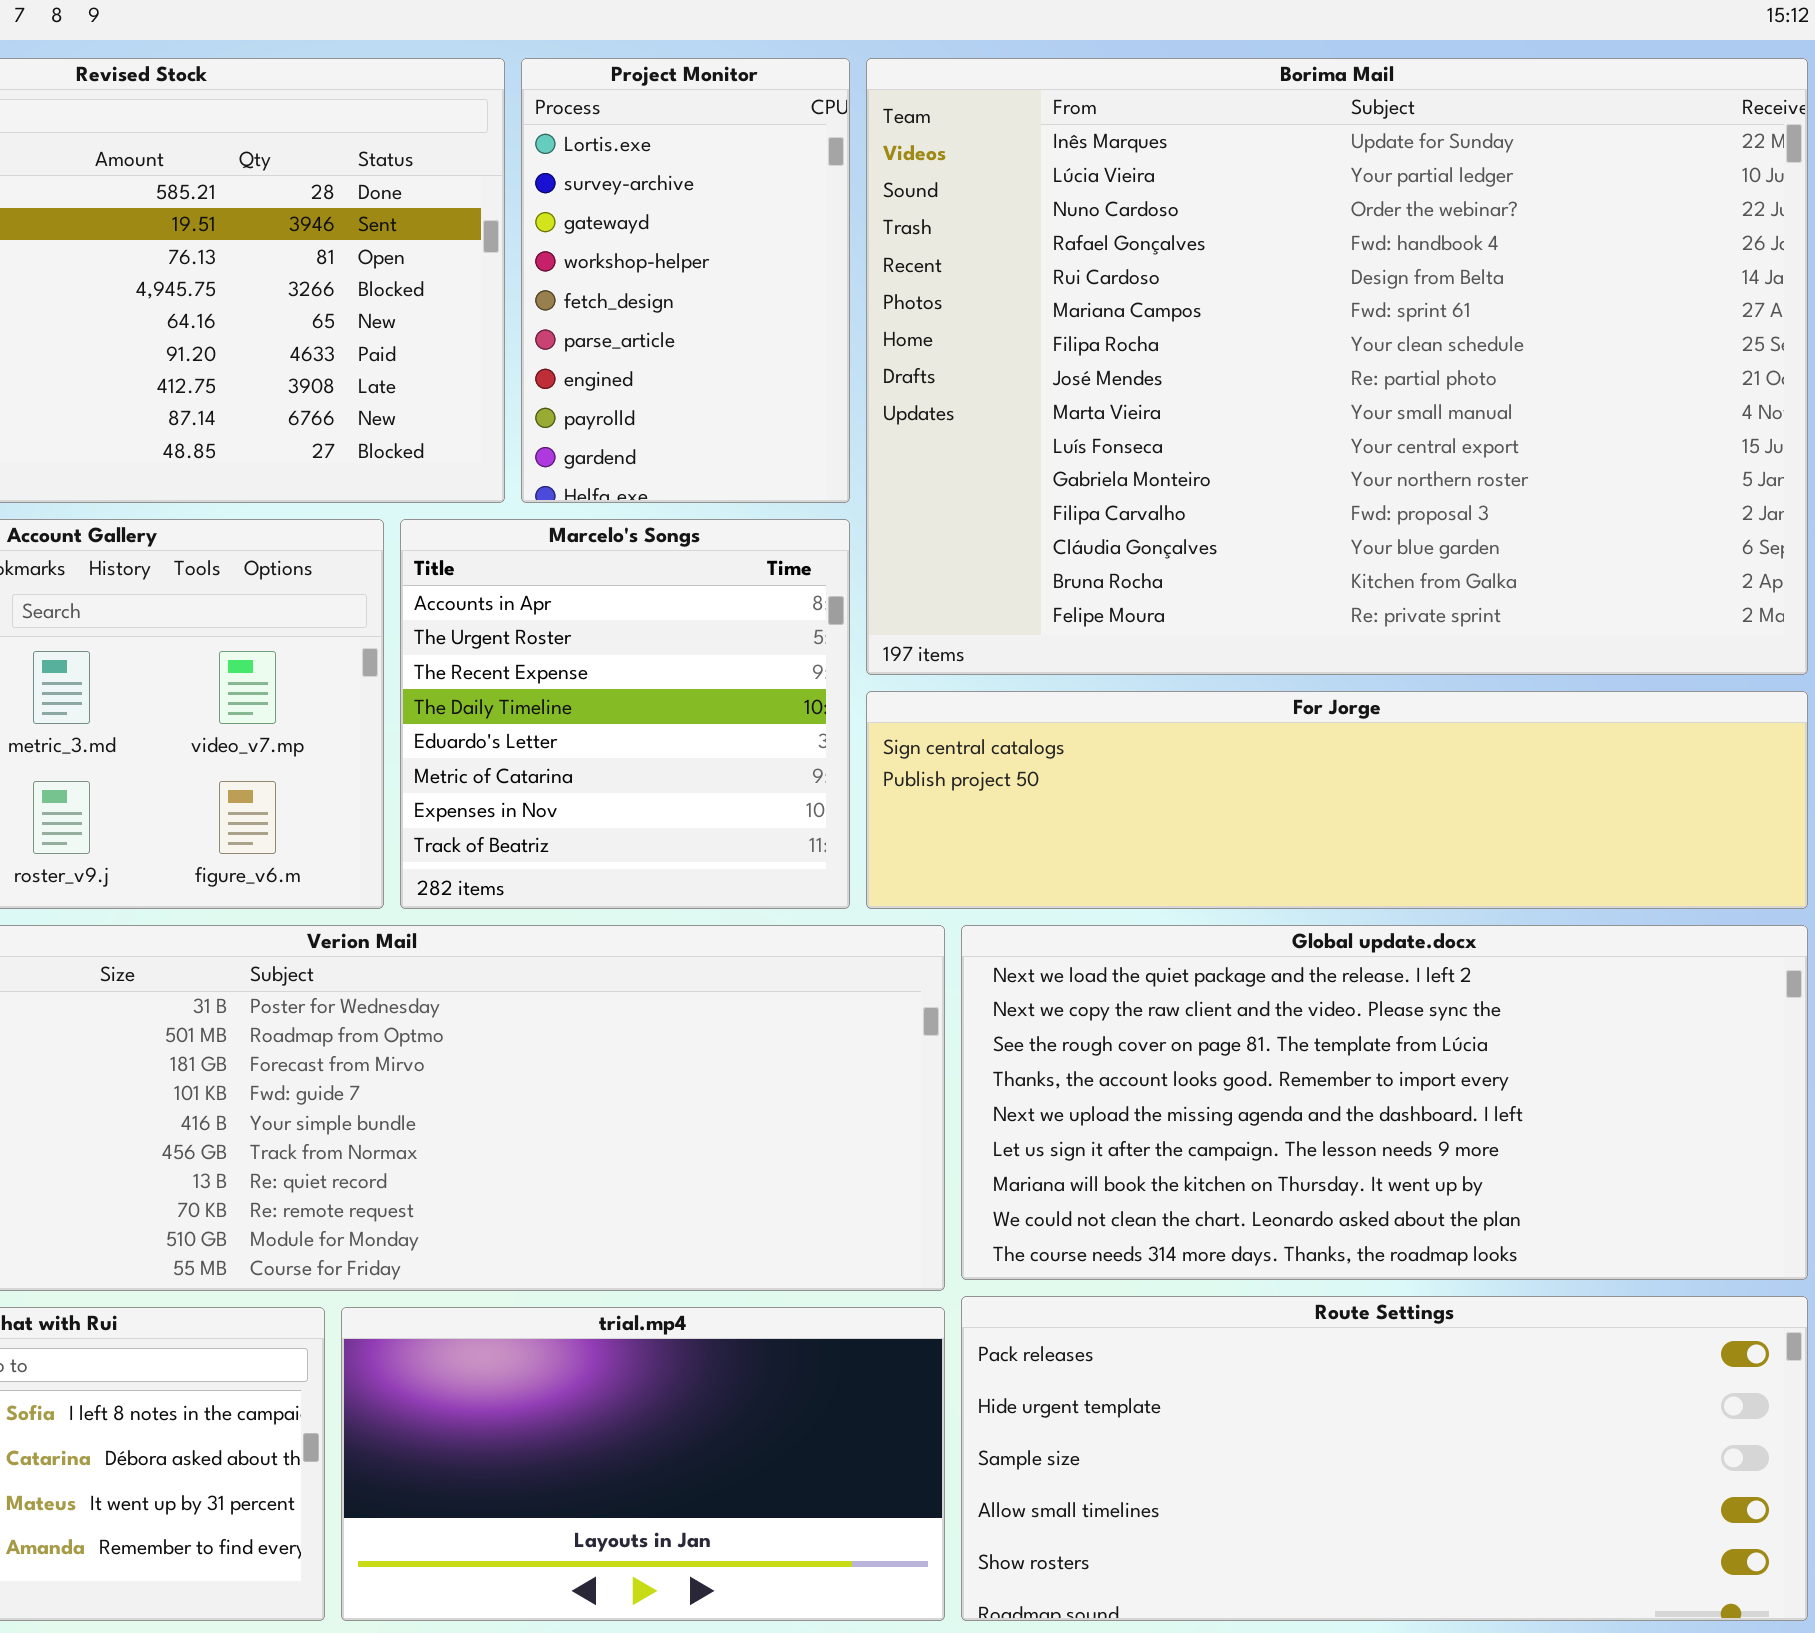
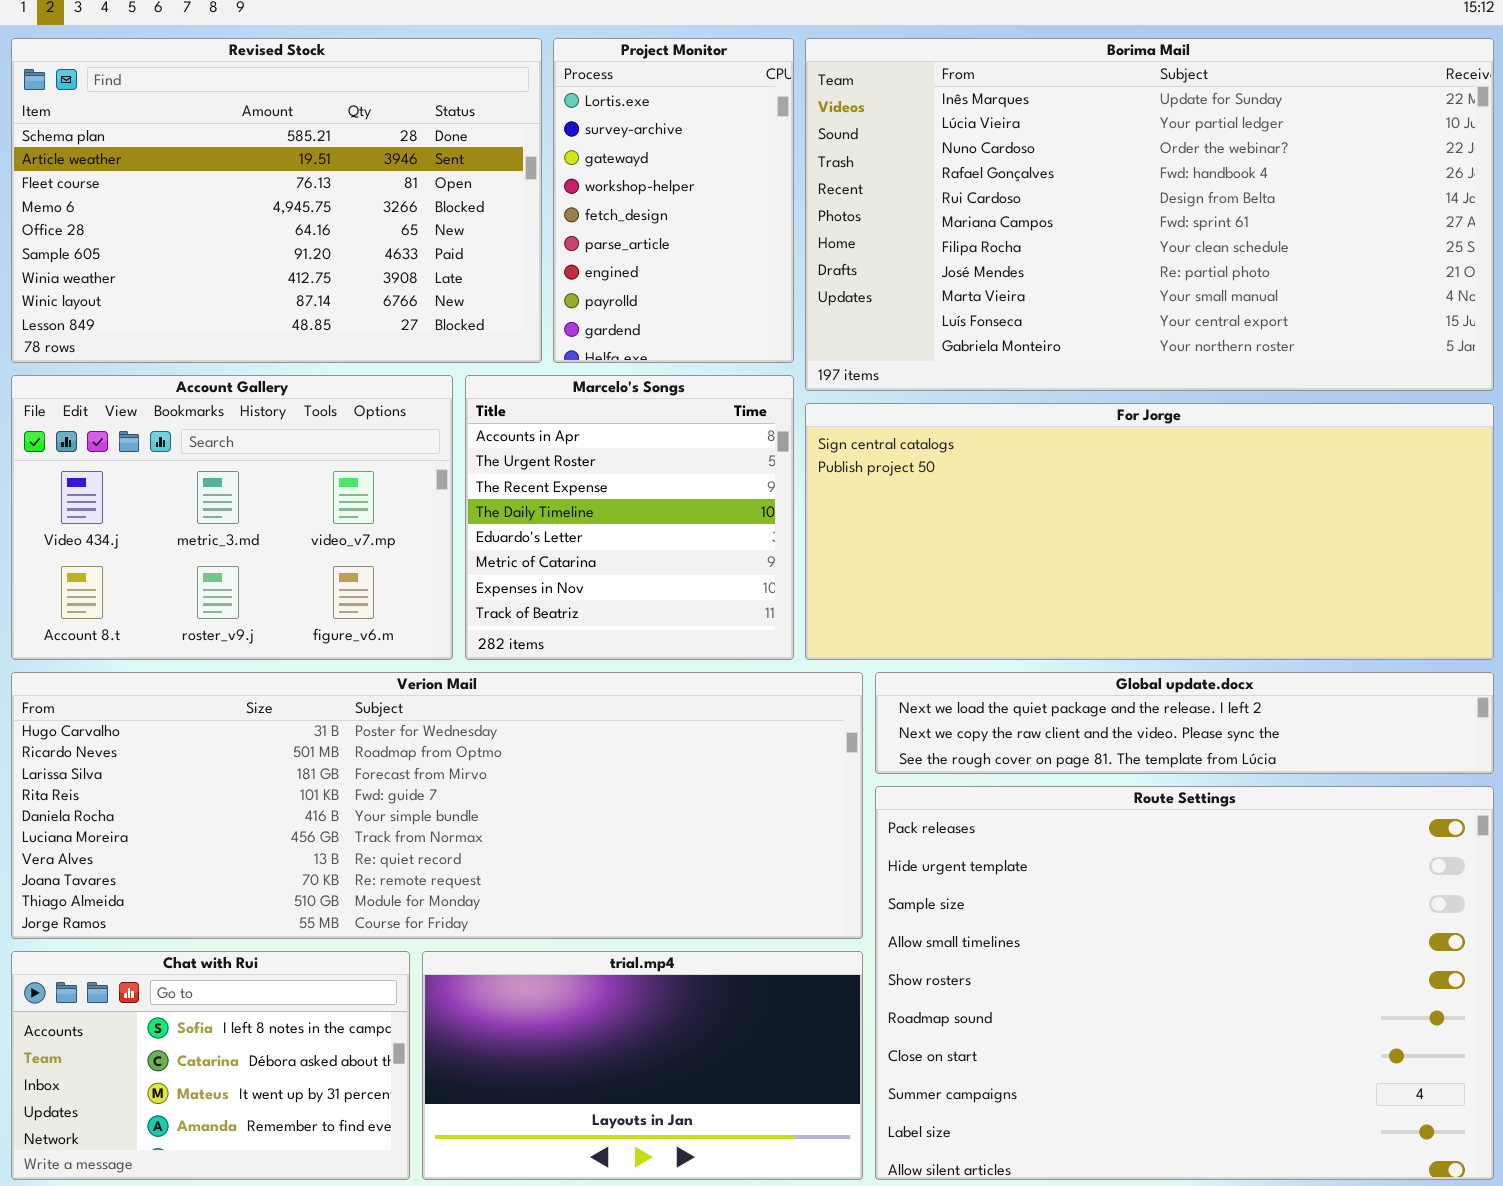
Borima Mail: [866,58,1808,675] -> [805,38,1494,391], resized
For Jorge: [866,691,1808,909] -> [805,403,1494,660], resized
Global update.docx: [961,925,1808,1280] -> [875,672,1494,774], resized
Route Settings: [961,1296,1808,1621] -> [875,786,1494,1180], resized

